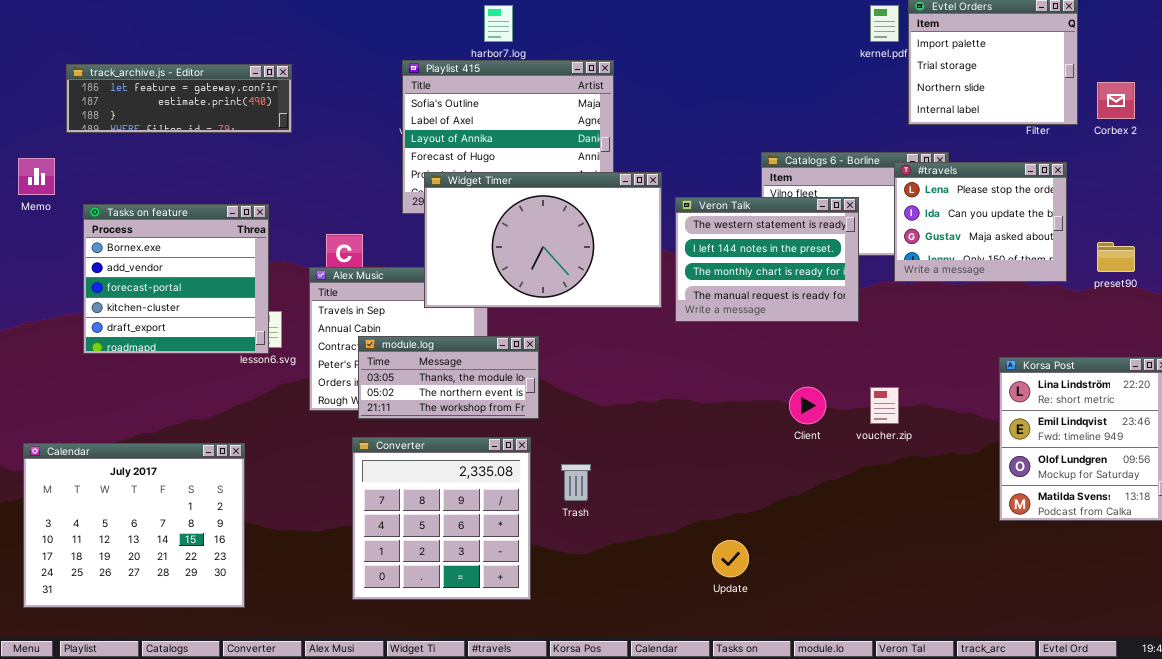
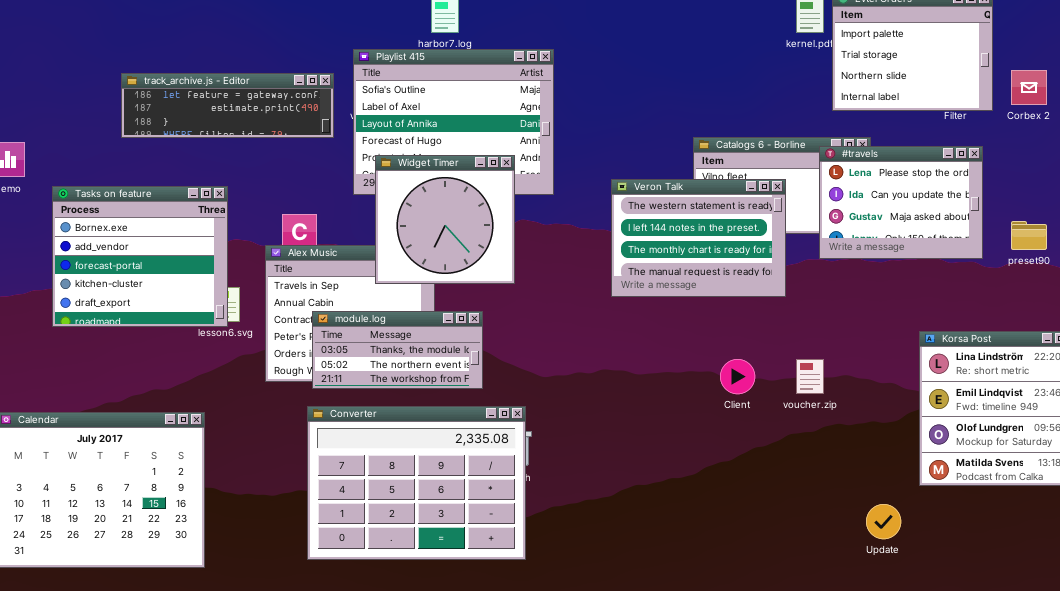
track_archive.js - Editor: [66,64,292,133] -> [121,73,334,138], moved
Widget Timer: [424,172,662,308] -> [375,155,515,284], resized
Converter: [352,437,531,600] -> [307,406,526,560], resized
Update: [712,540,749,577] -> [866,504,901,539], moved

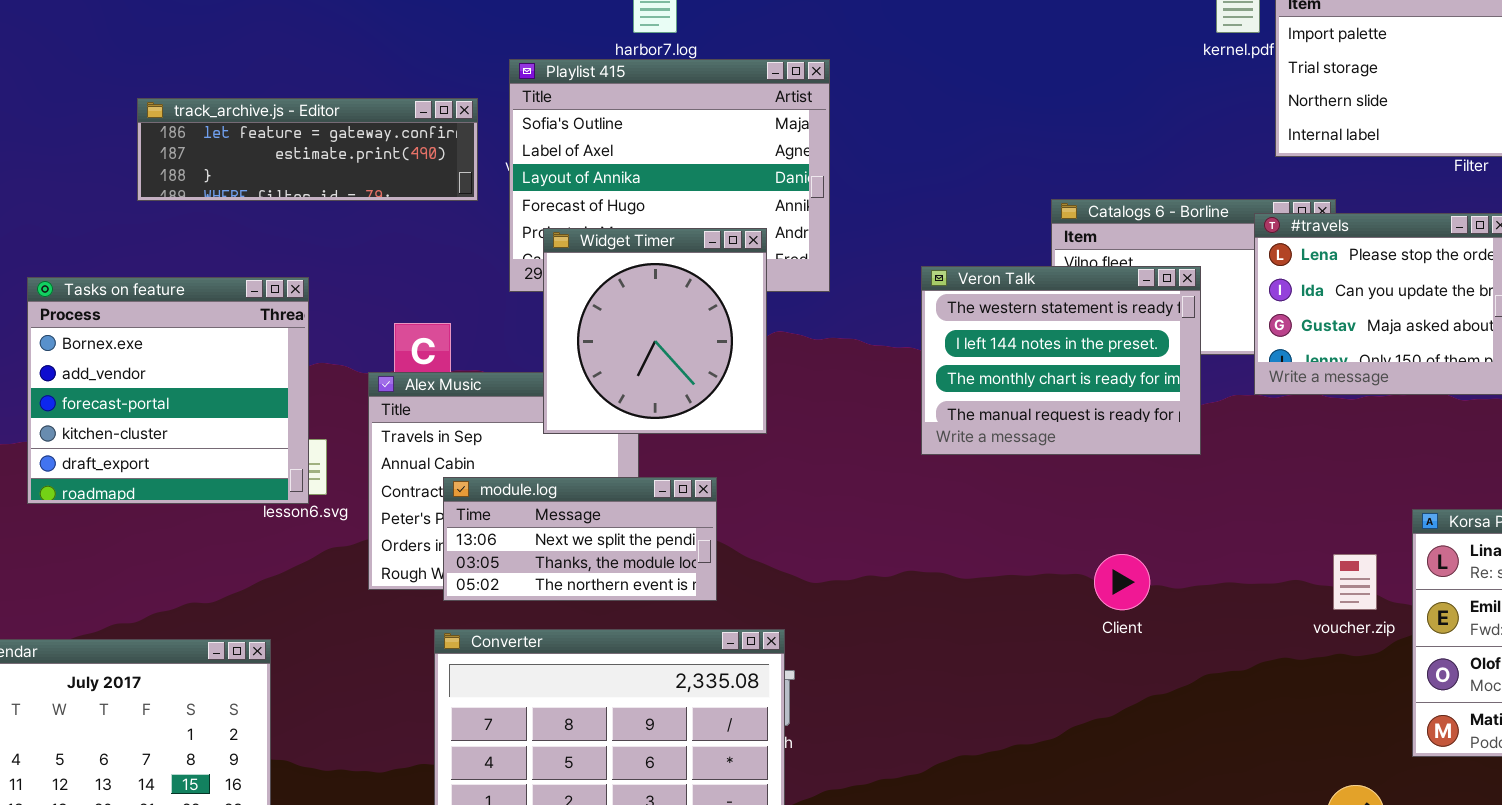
module.log: [312,311,483,389] -> [443,477,717,601], scrolled up 1 row
voucher.zip: [796,359,824,394] -> [1333,554,1377,610], moved

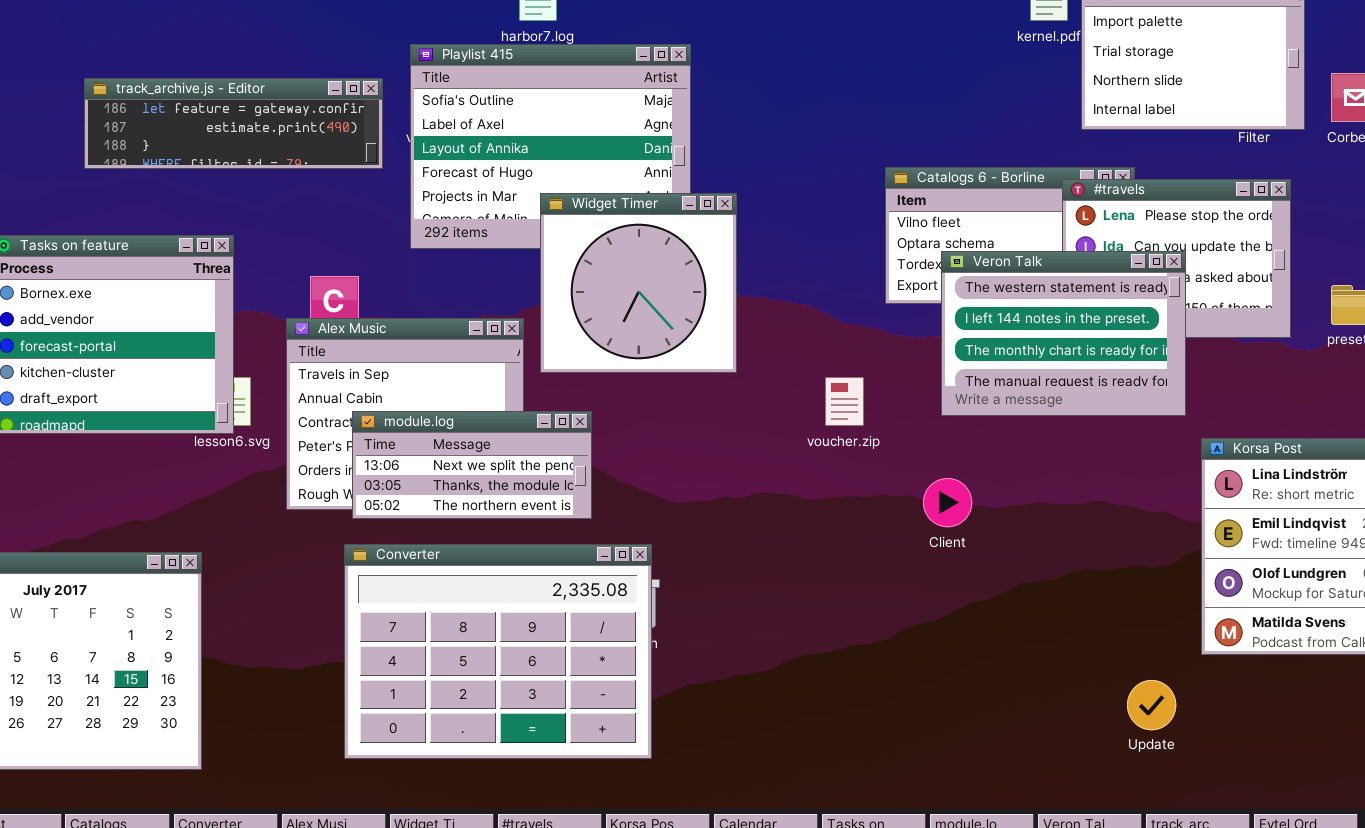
Widget Timer: [543,228,767,434] -> [540,193,737,373], moved
Veron Talk: [921,266,1201,455] -> [941,251,1186,416], moved
voucher.zip: [1333,554,1377,610] -> [825,377,864,426], moved

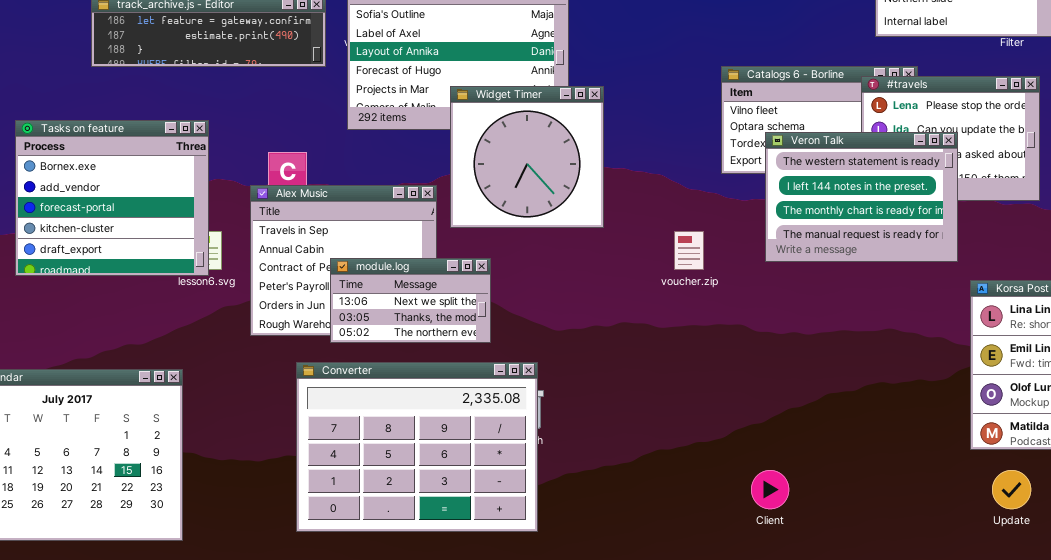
module.log: [352,411,592,519] -> [330,258,491,343], resized
Client: [923,478,972,527] -> [751,470,789,509], moved
Update: [1127,680,1176,730] -> [992,470,1031,509], moved

